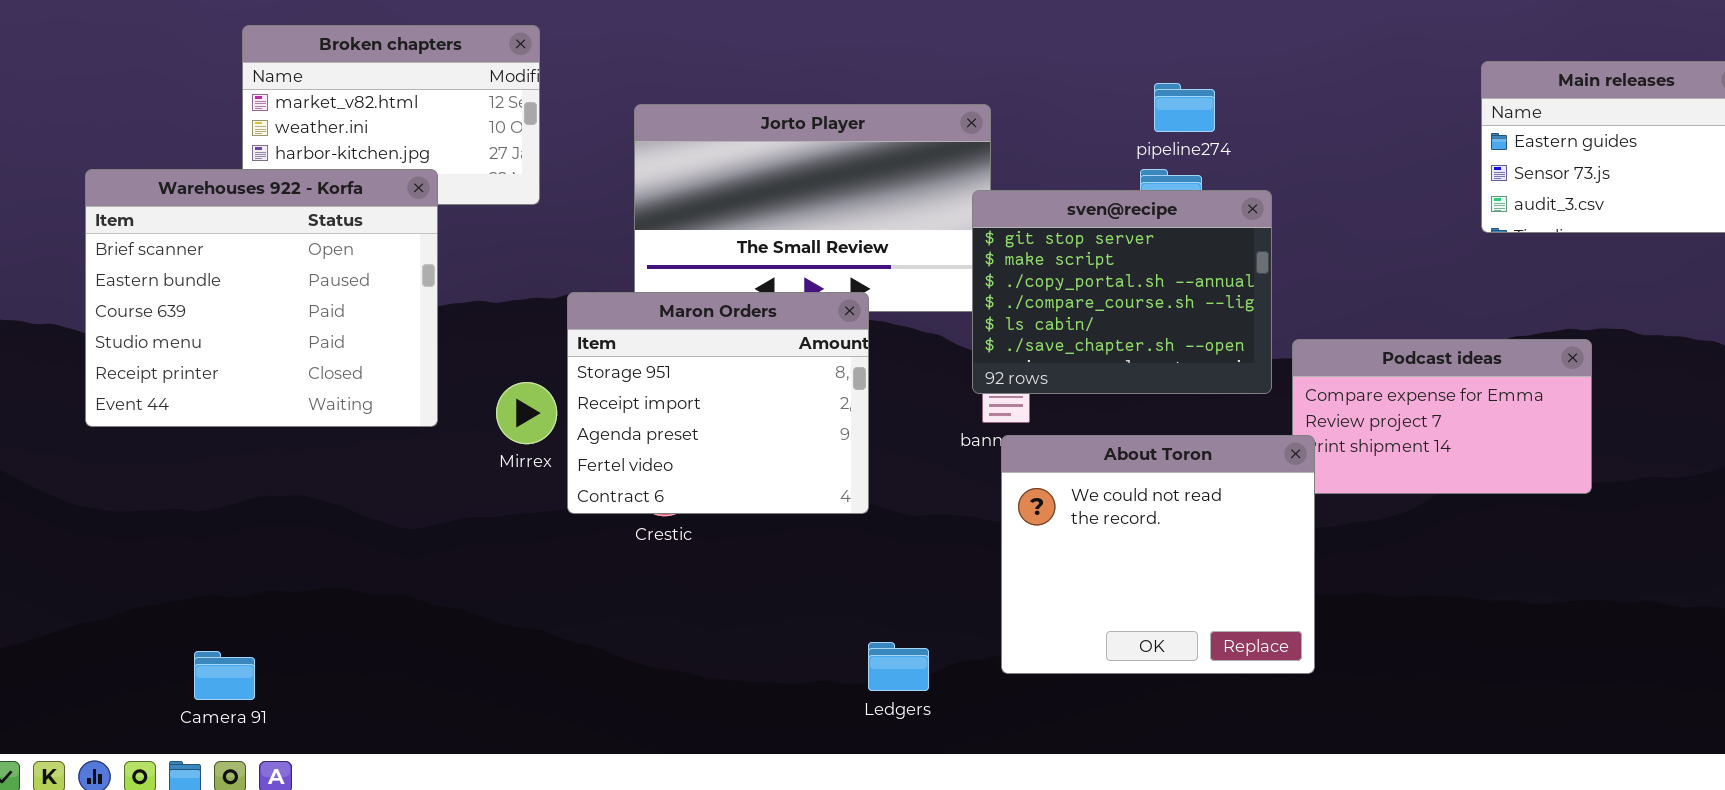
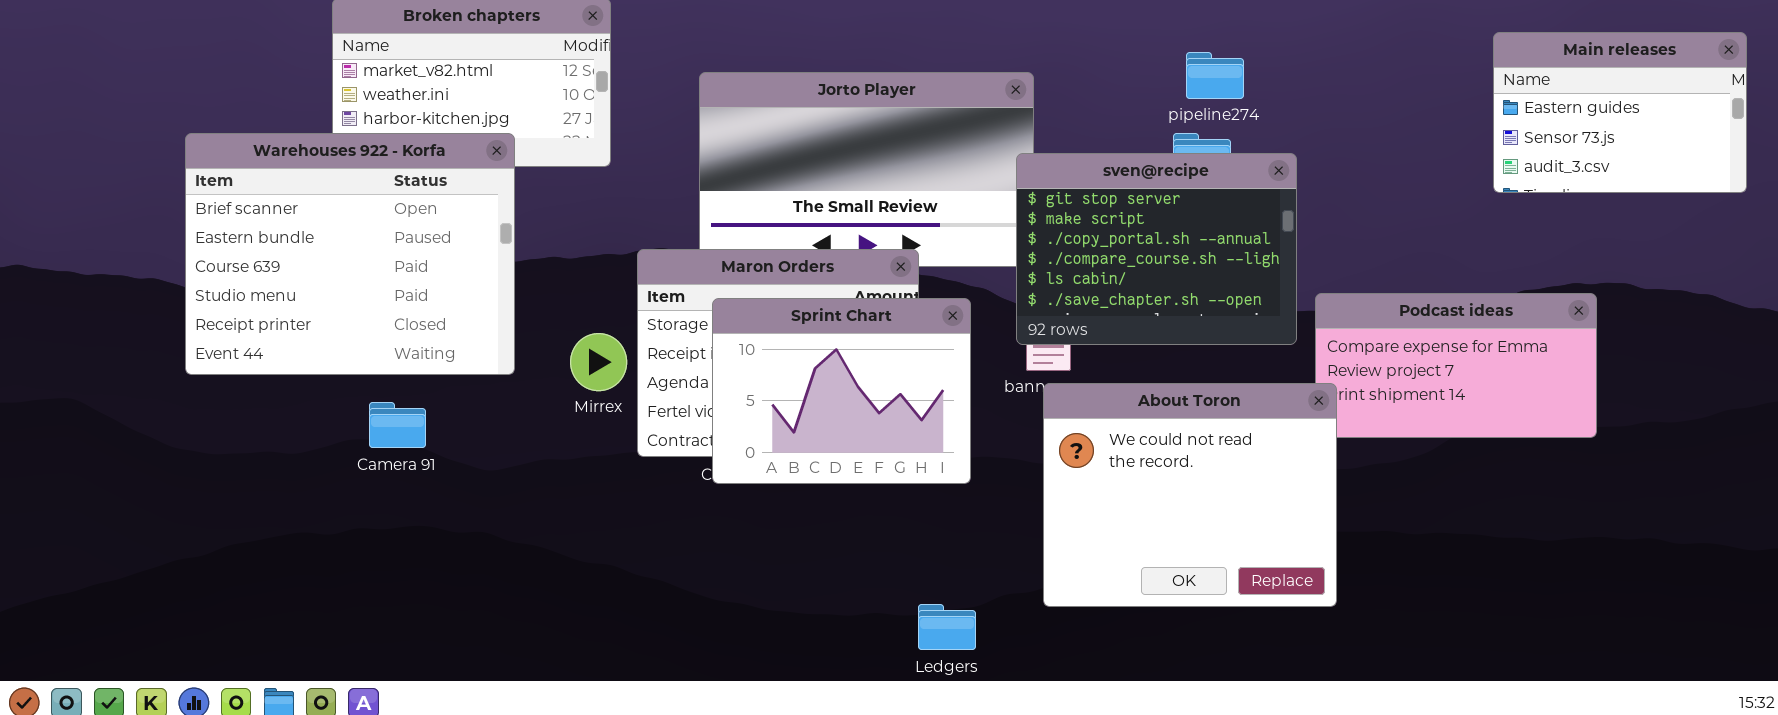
Sprint Chart: none -> [712,298,971,484], opened
Ledgers: [868,642,929,691] -> [918,604,976,650], moved
Camera 91: [194,651,255,700] -> [369,402,426,448], moved

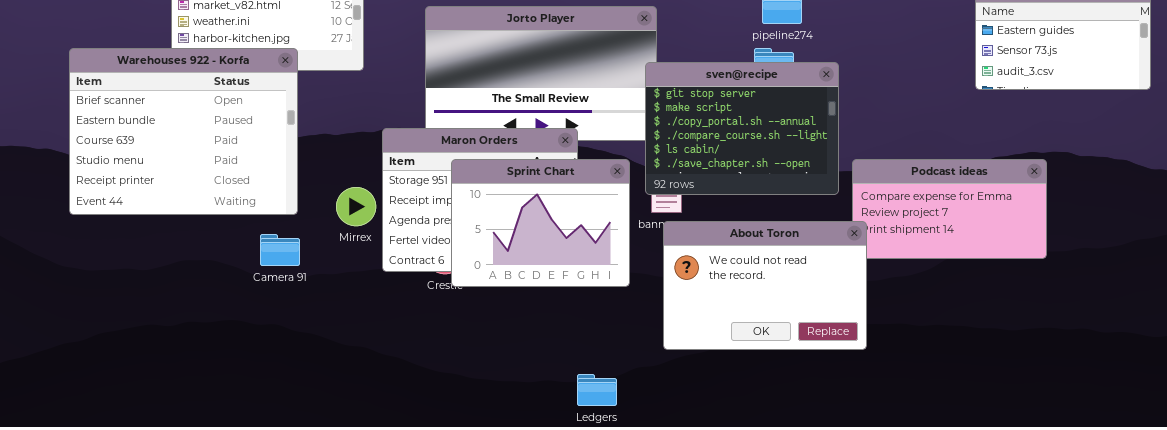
Sprint Chart: [712,298,971,484] -> [451,159,630,287], moved
About Toron: [1043,383,1337,607] -> [663,221,867,350], resized
Camera 91: [369,402,426,448] -> [260,234,300,266], moved

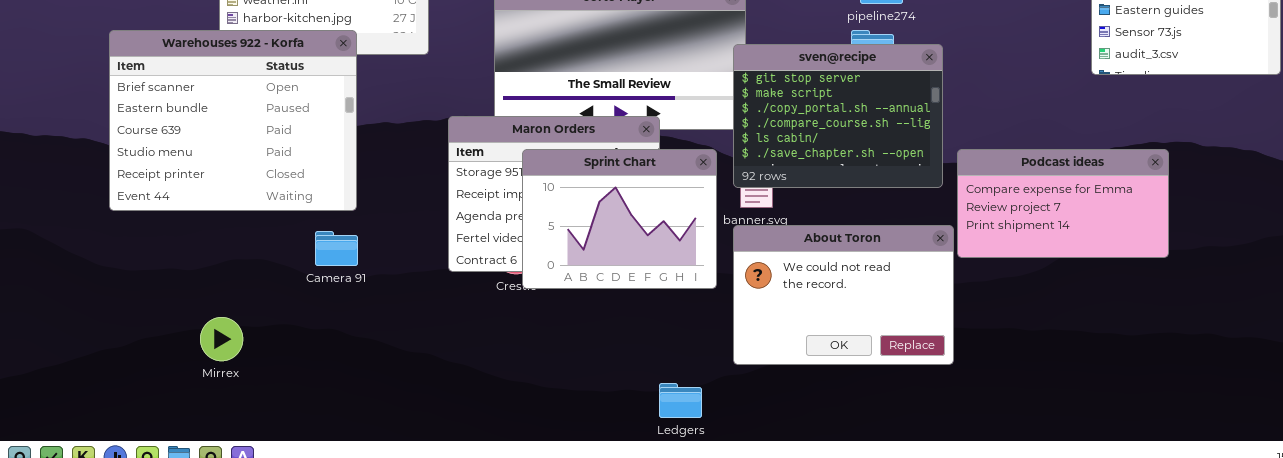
Mirrex: [336,187,376,226] -> [200,317,243,361], moved
About Toron: [663,221,867,350] -> [733,225,954,365], moved

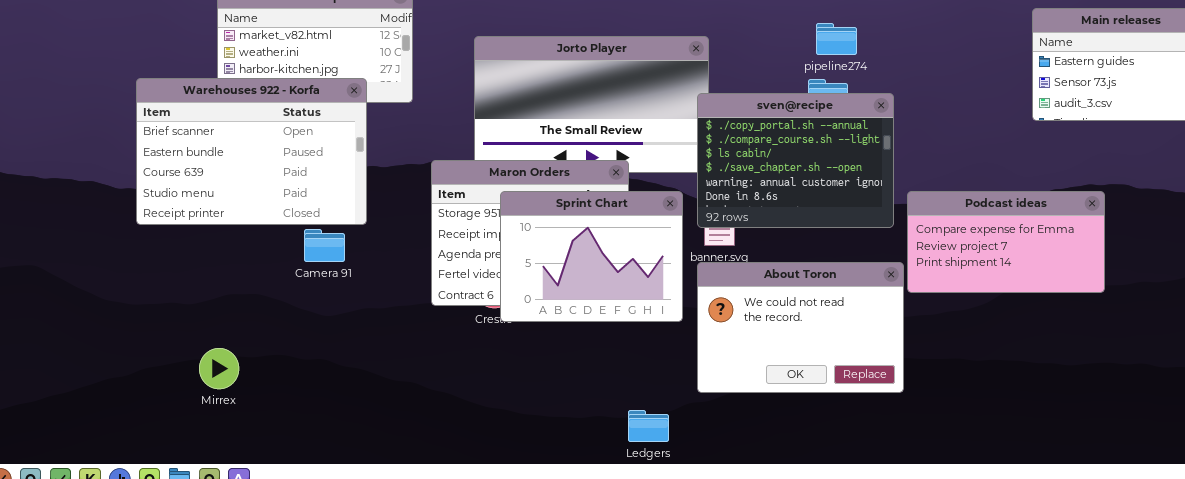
Warehouses 922 - Korfa: [109,30,357,211] -> [136,78,367,225], moved, resized
sven@recipe: [733,44,943,188] -> [697,93,894,228], scrolled down 2 rows
Camera 91: [315,231,358,266] -> [304,229,345,262], moved

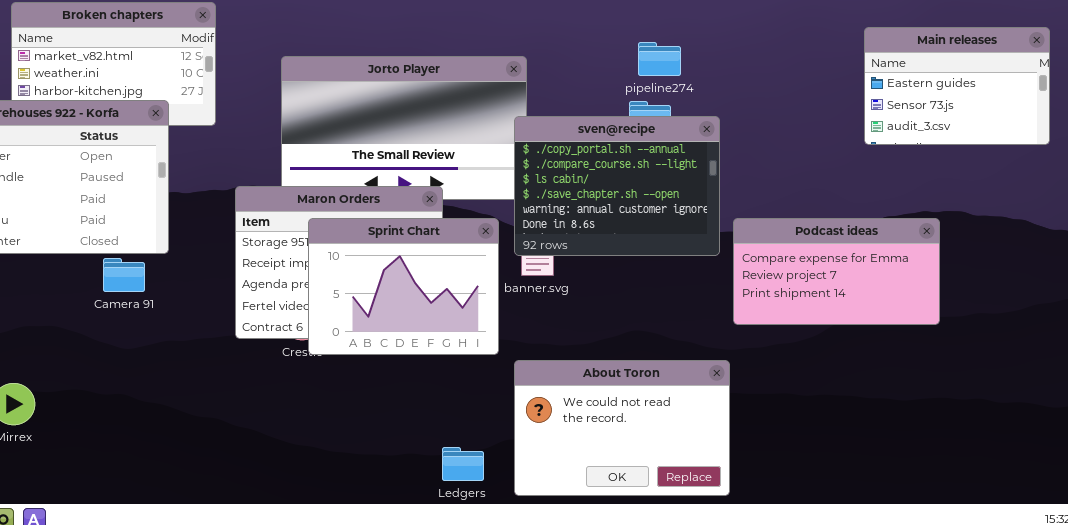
About Toron: [697,262,904,393] -> [514,360,730,496], moved

